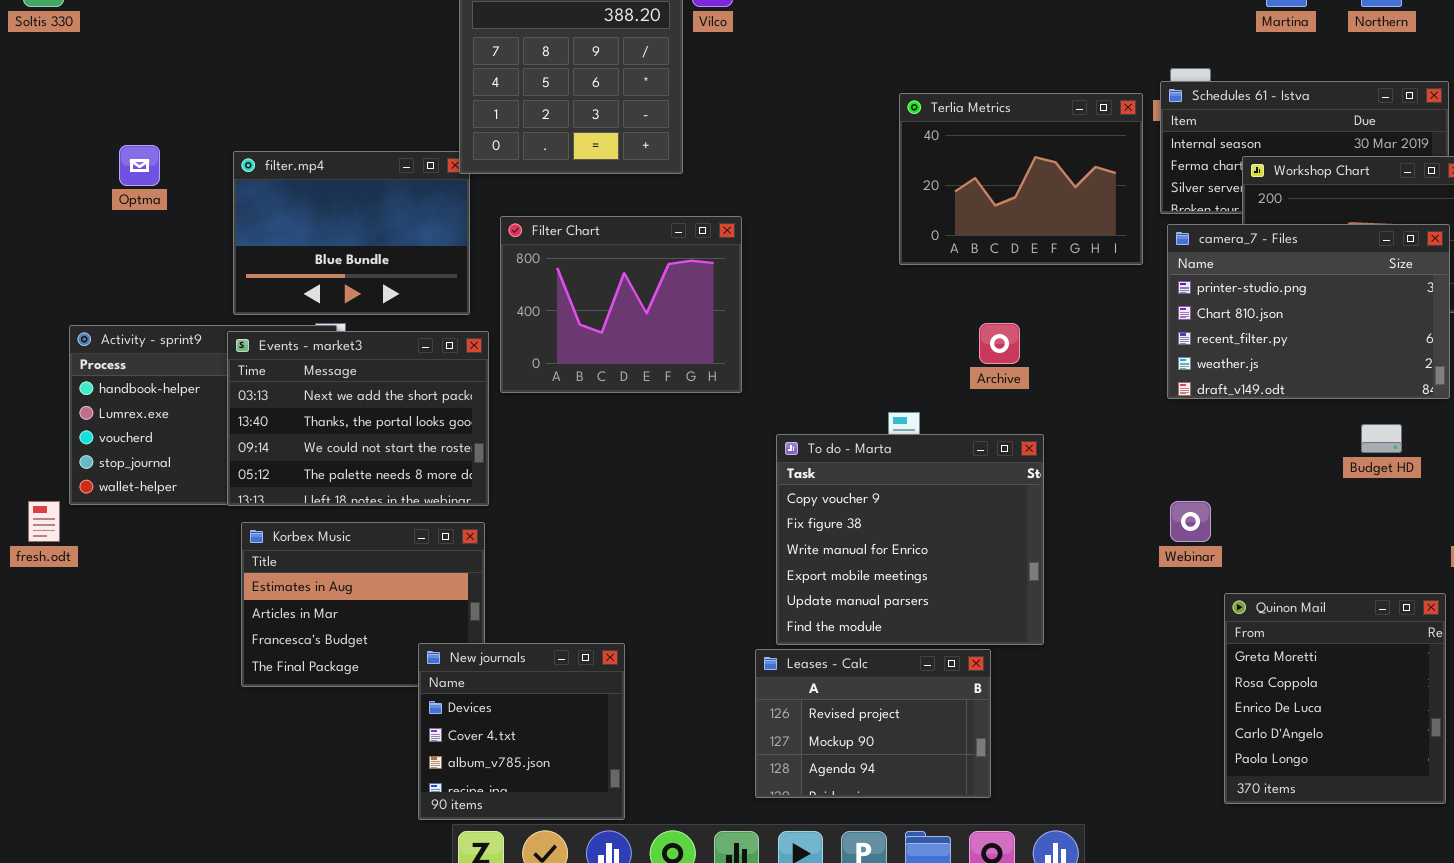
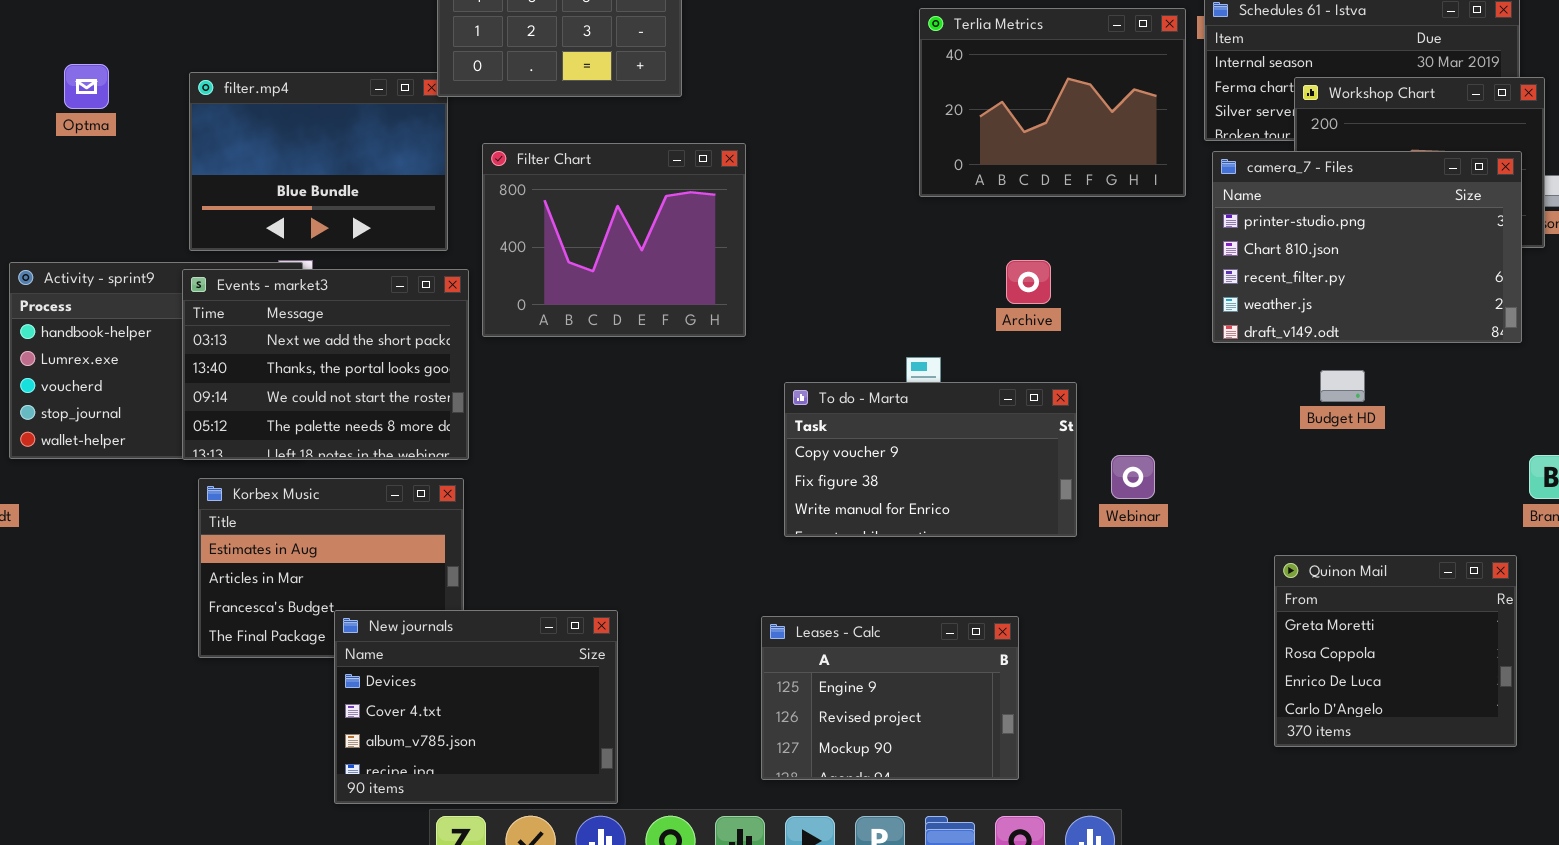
Budget HD: [1361,424,1402,453] -> [1320,370,1365,402], moved
To do - Marta: [776,434,1044,645] -> [784,382,1077,537], resized
Webinar: [1170,501,1211,542] -> [1111,455,1155,499], moved
Quinon Mail: [1224,593,1446,804] -> [1274,555,1517,747], resized
New journals: [418,643,625,820] -> [334,610,618,804], resized
Leases - Calc: [755,649,991,798] -> [761,616,1019,780], scrolled up 1 row

